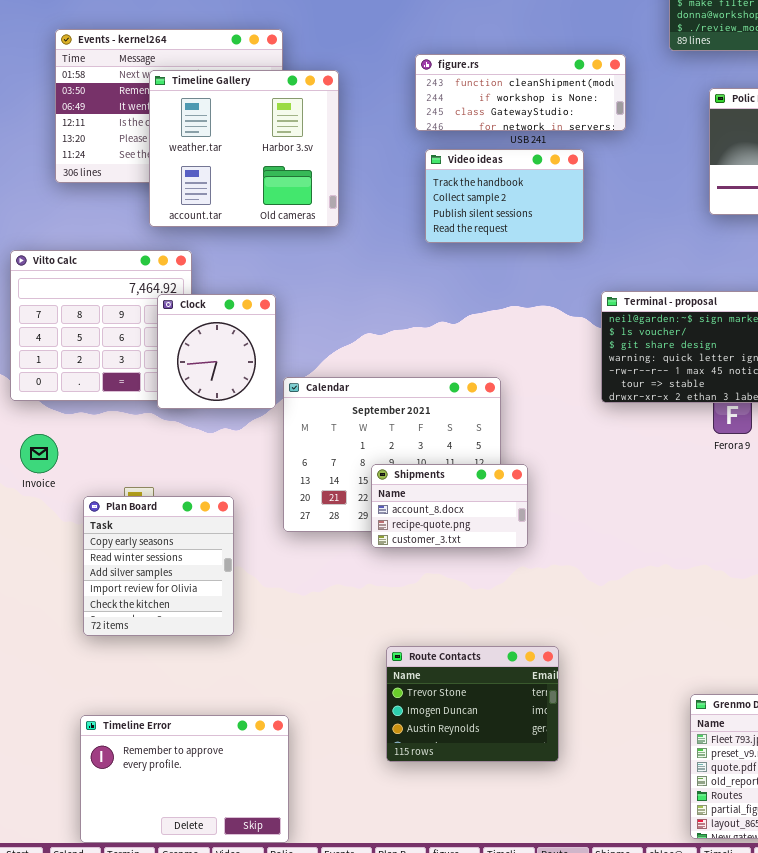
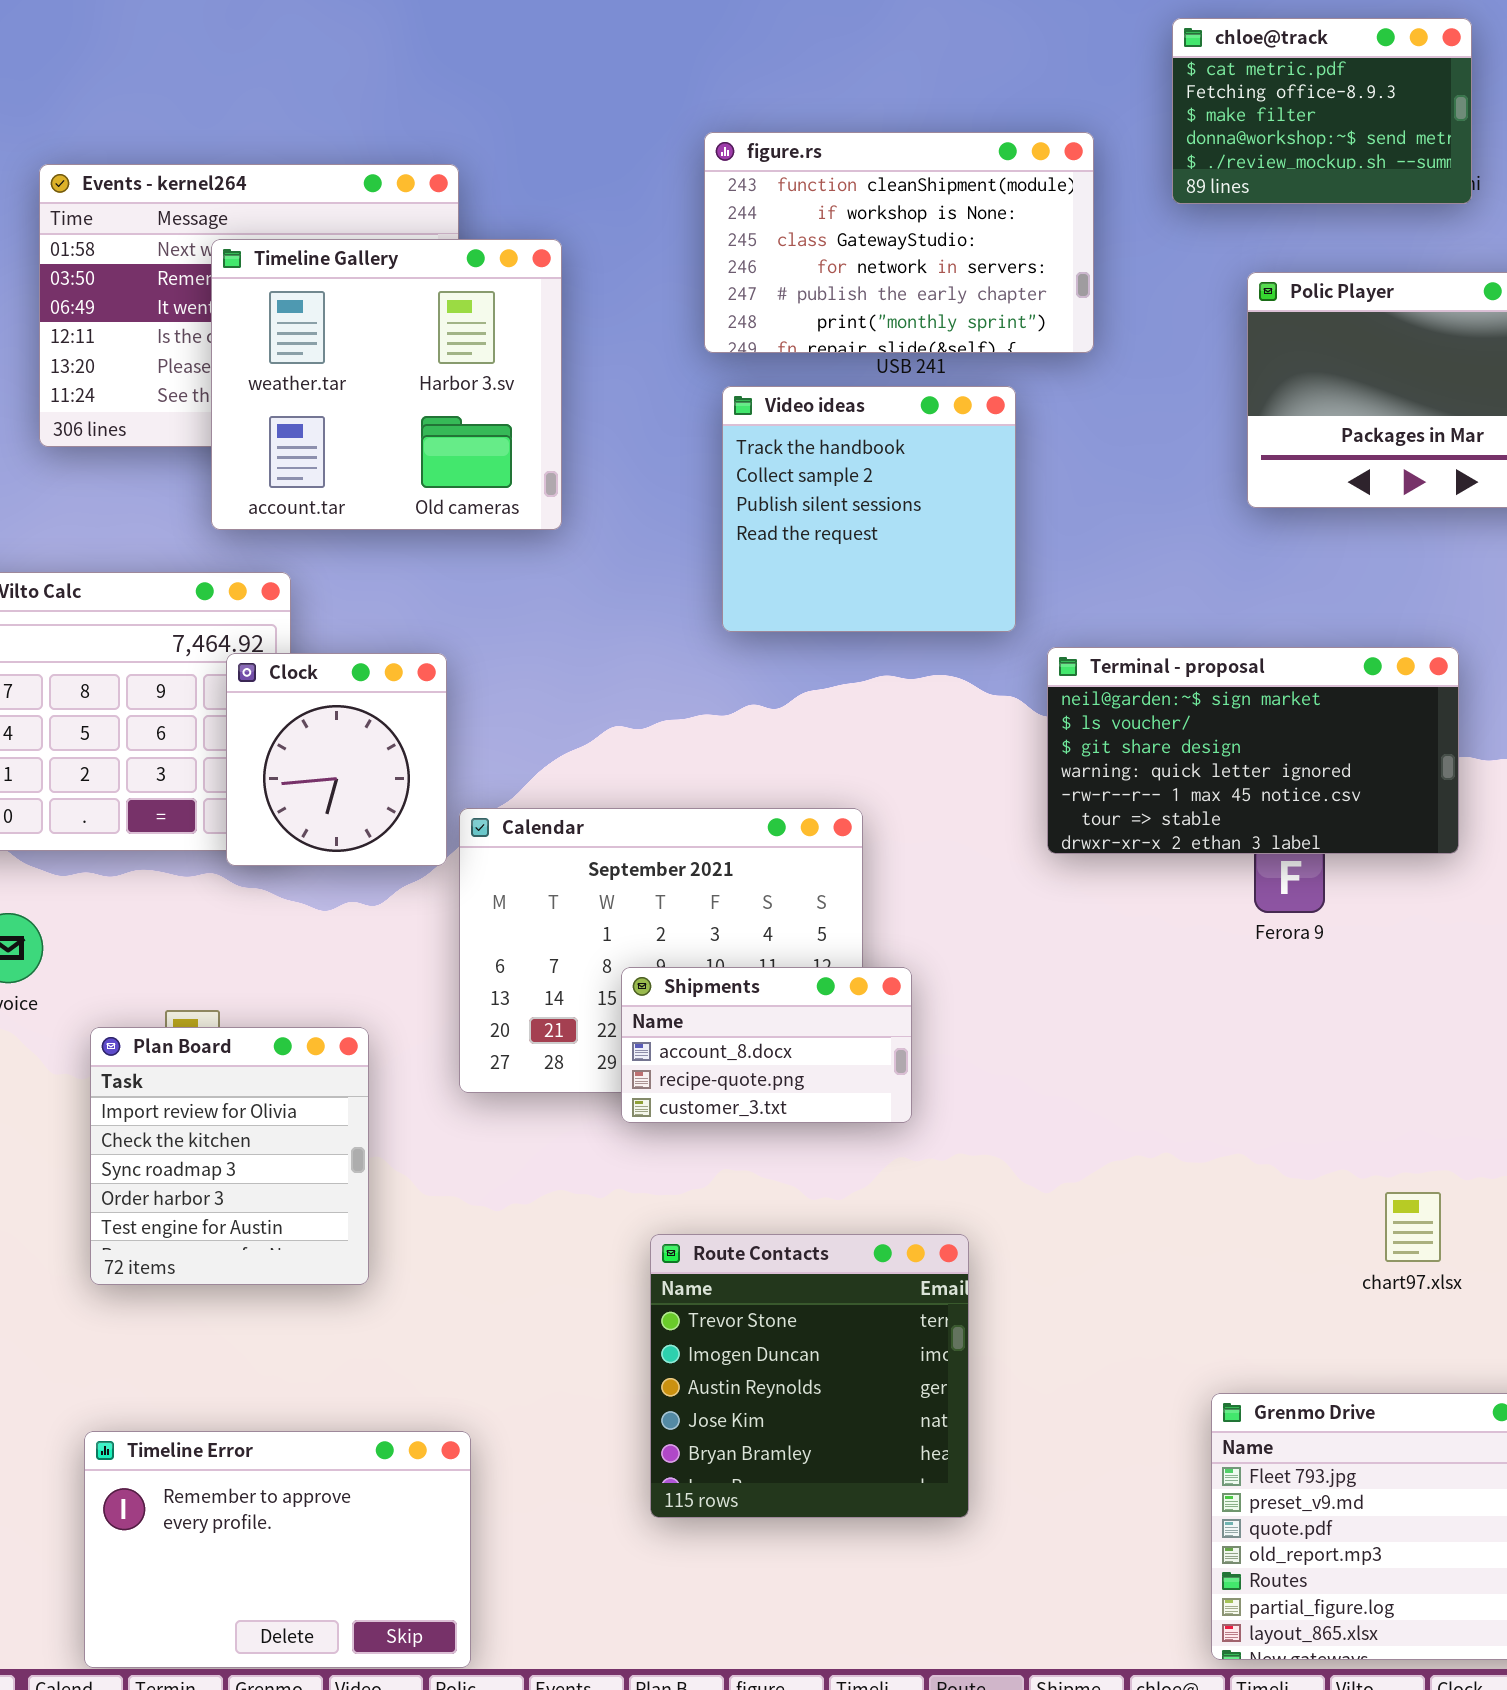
figure.rs: [415,54,626,131] -> [704,132,1094,353], resized
Video ideas: [425,149,584,243] -> [722,386,1016,632], resized
Plan Board: [83,496,234,636] -> [90,1027,369,1285], scrolled down 3 rows
Route Contacts: [386,646,559,762] -> [650,1234,969,1518], resized

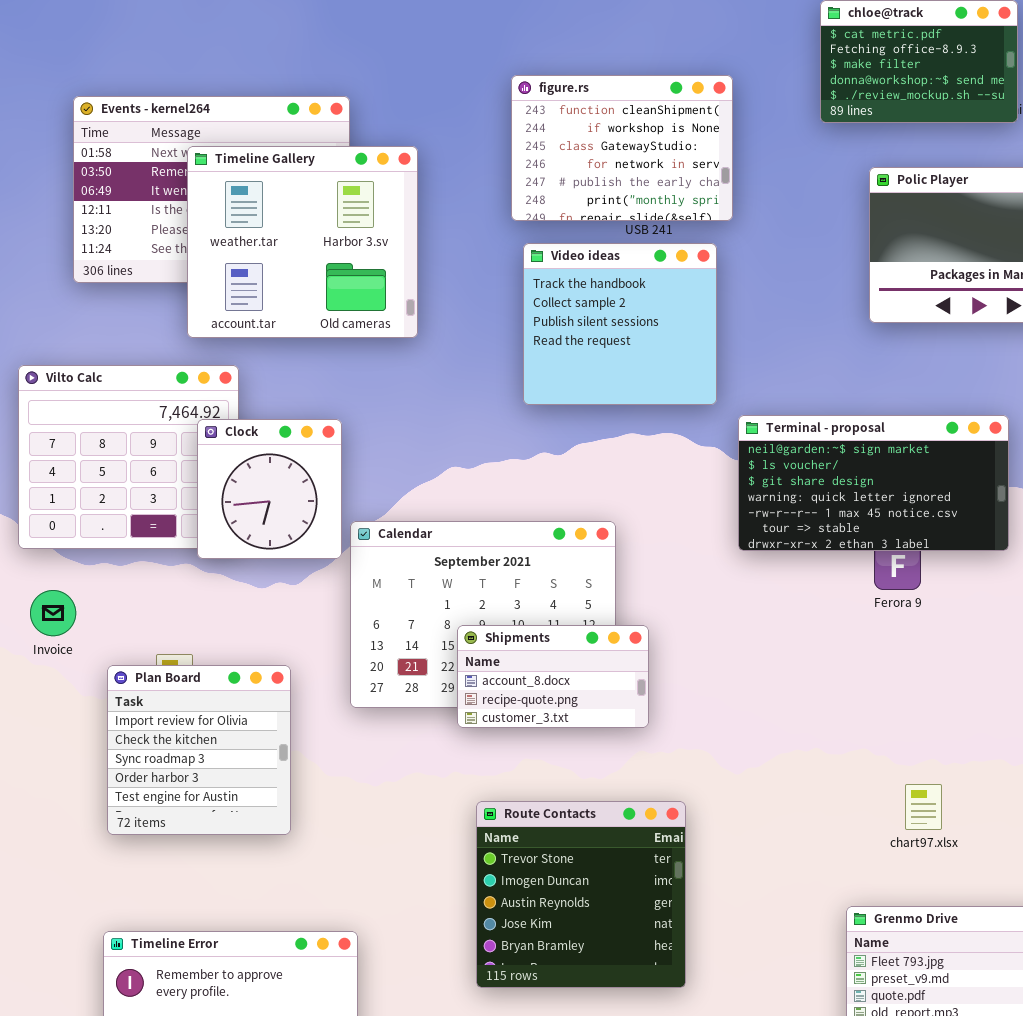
figure.rs: [704,132,1094,353] -> [511,75,733,221], resized
chart97.xlsx: [1385,1192,1441,1262] -> [905,784,942,830], moved

